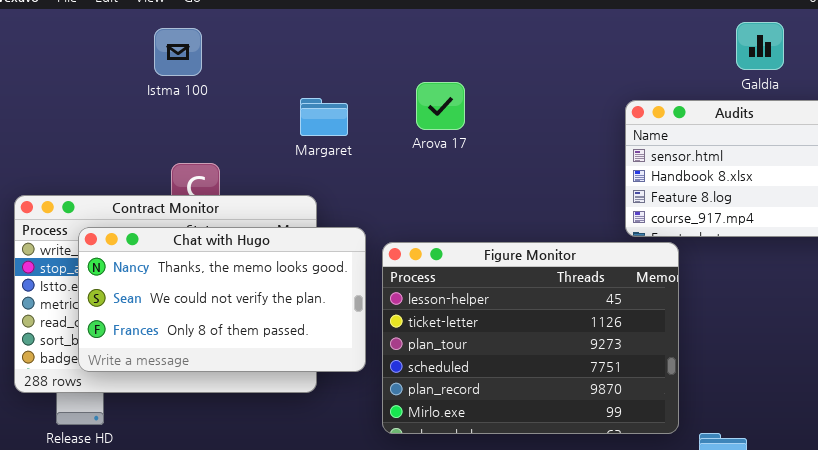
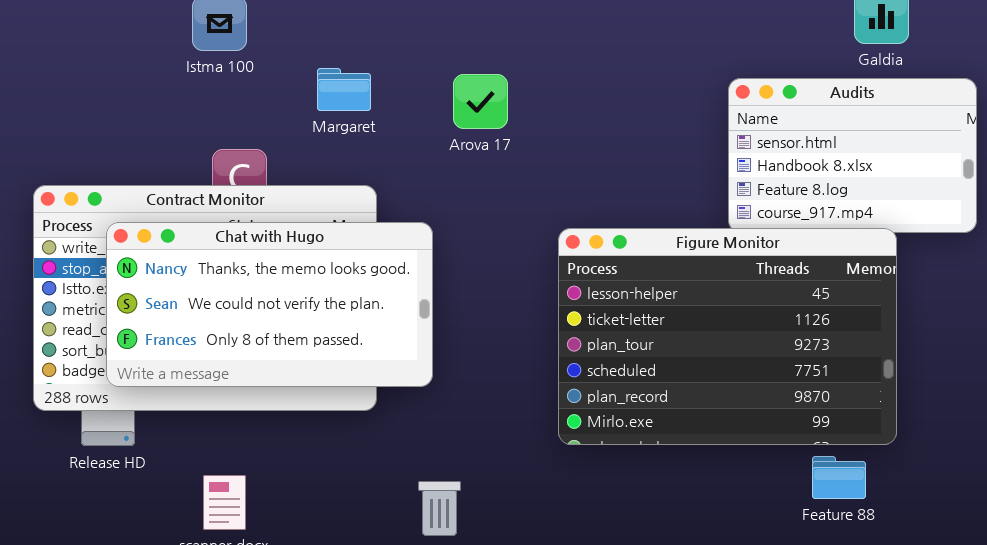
Arova 17: [416,82,465,130] -> [453,74,508,129], moved
Margaret: [300,98,348,136] -> [317,68,371,111], moved
Figure Monitor: [382,242,679,434] -> [558,228,897,445], moved

